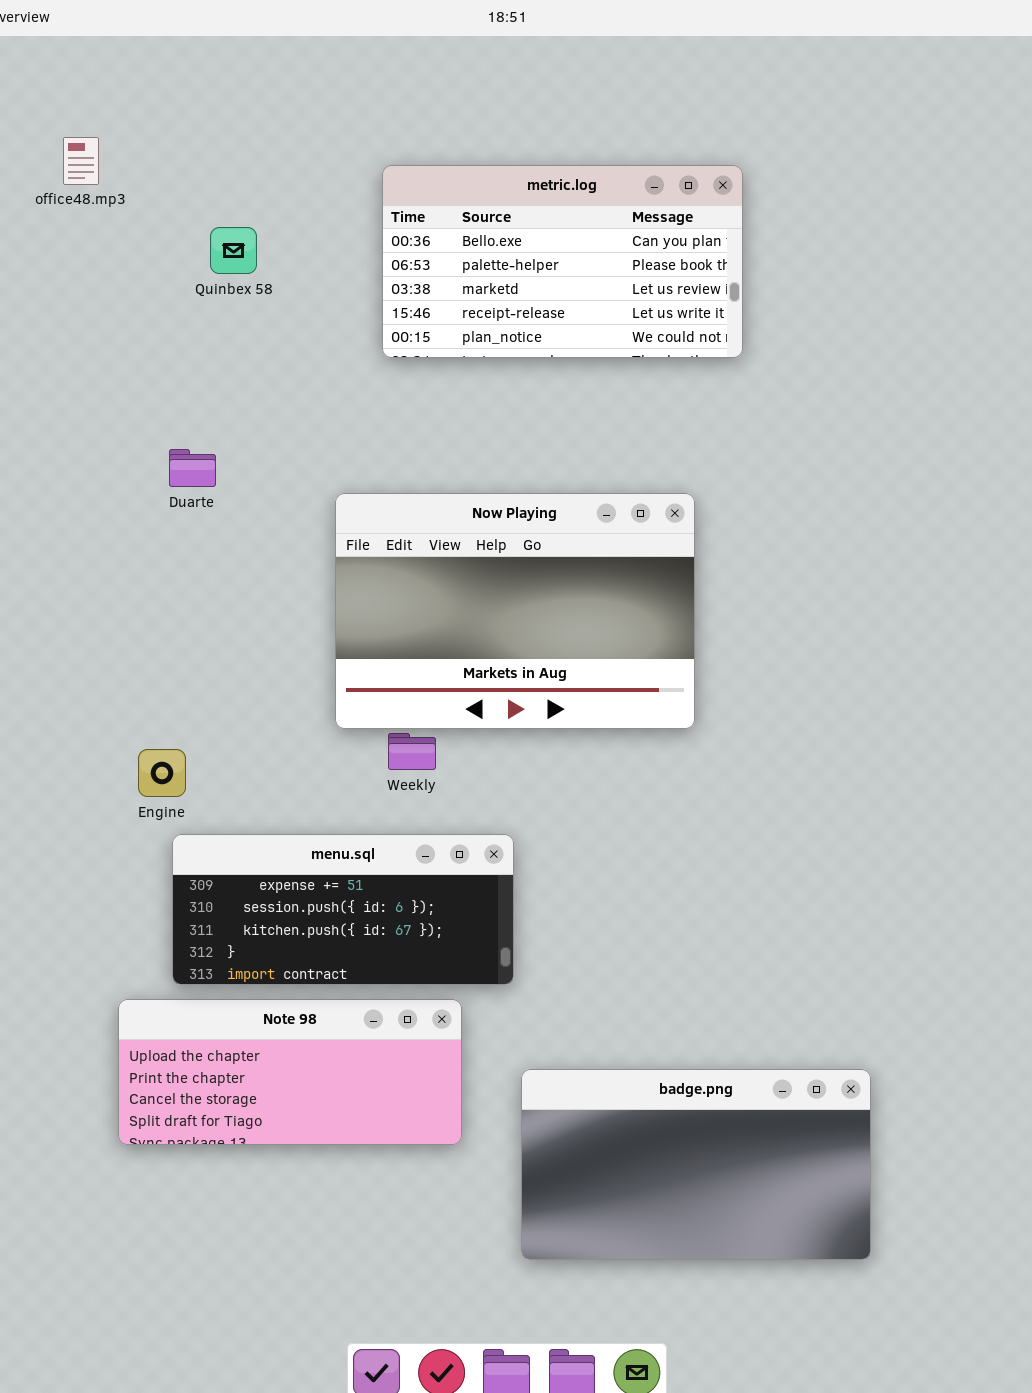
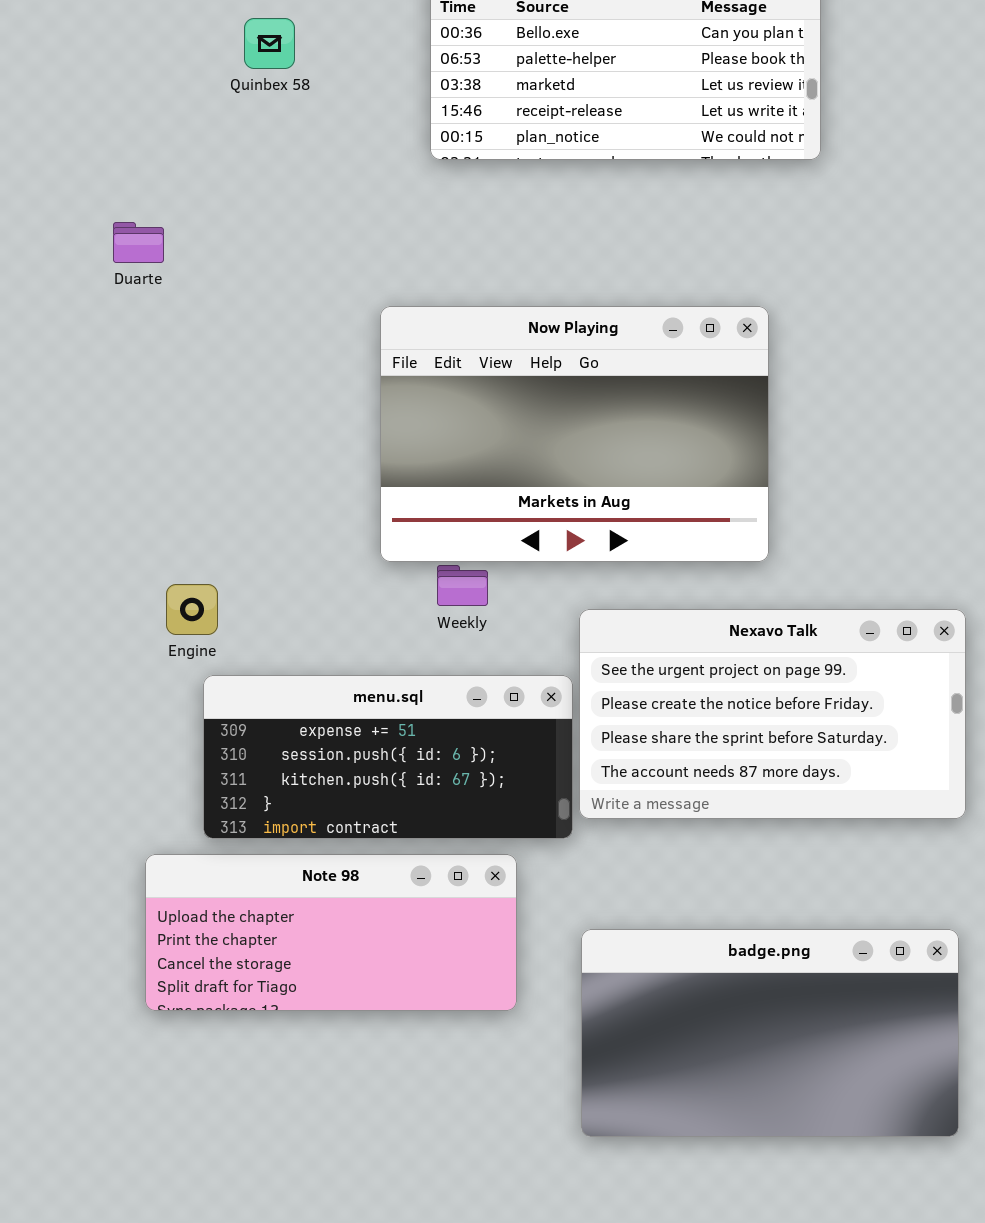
Duarte: [169,449,216,487] -> [113,222,164,263], moved
Nexavo Talk: none -> [579,609,966,819], opened

